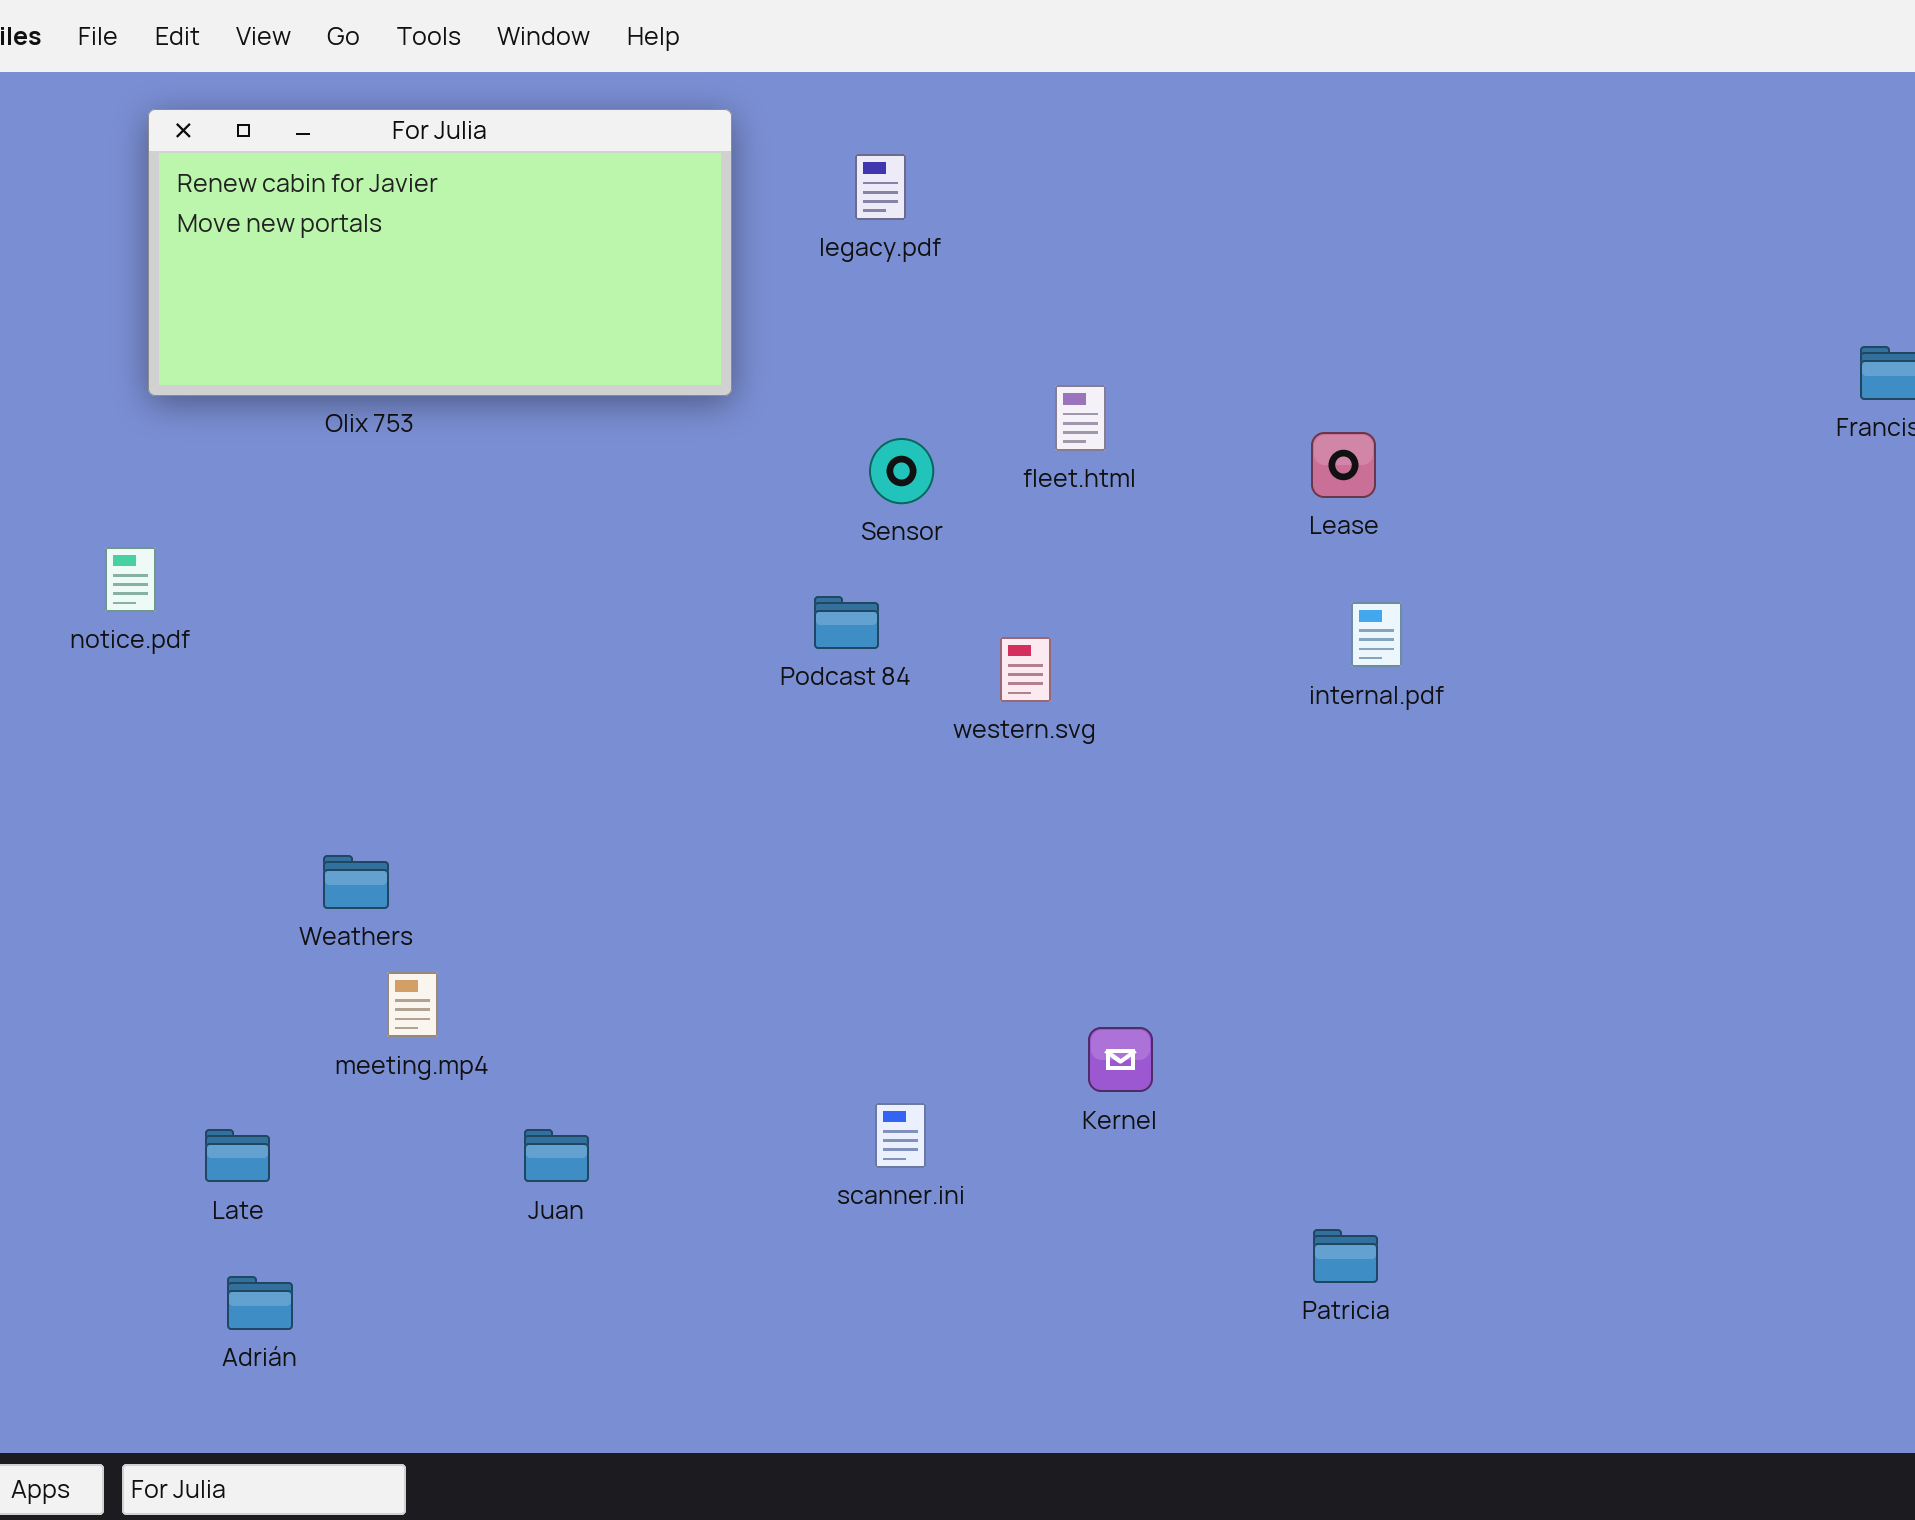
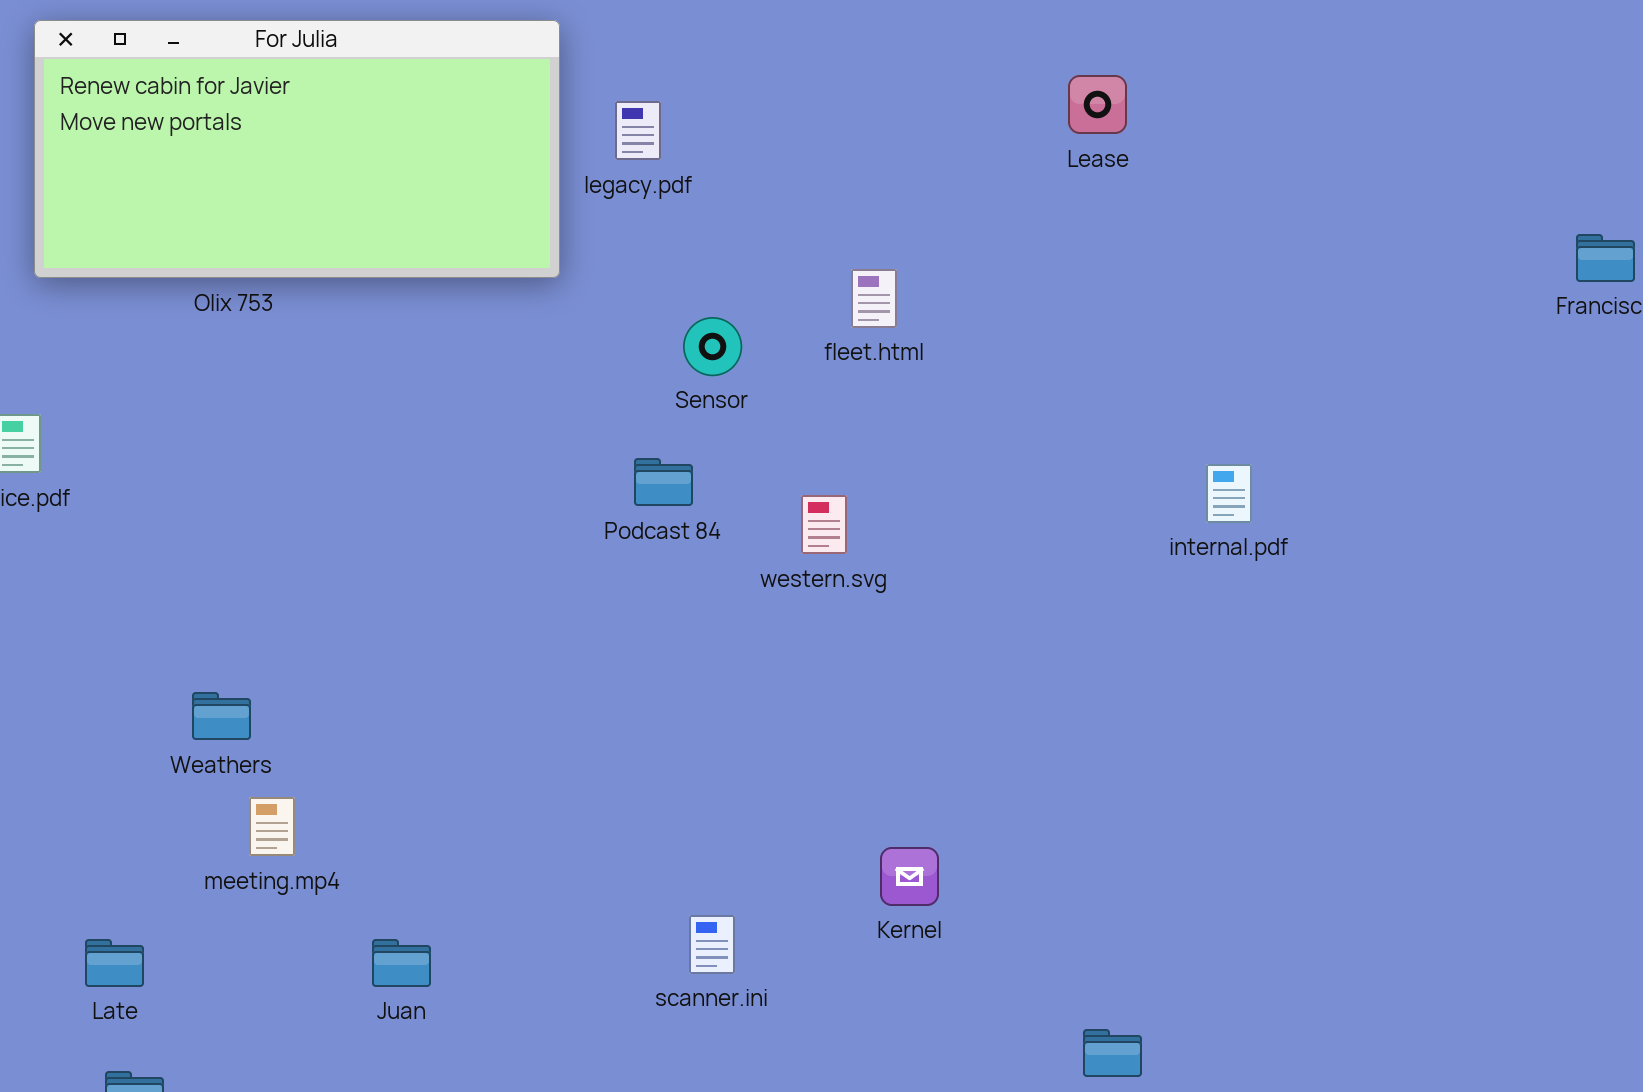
legacy.pdf: [855,154,906,220] -> [615,101,661,160], moved
Lease: [1311,432,1376,498] -> [1068,75,1127,134], moved
internal.pdf: [1351,602,1402,667] -> [1206,464,1252,523], moved

